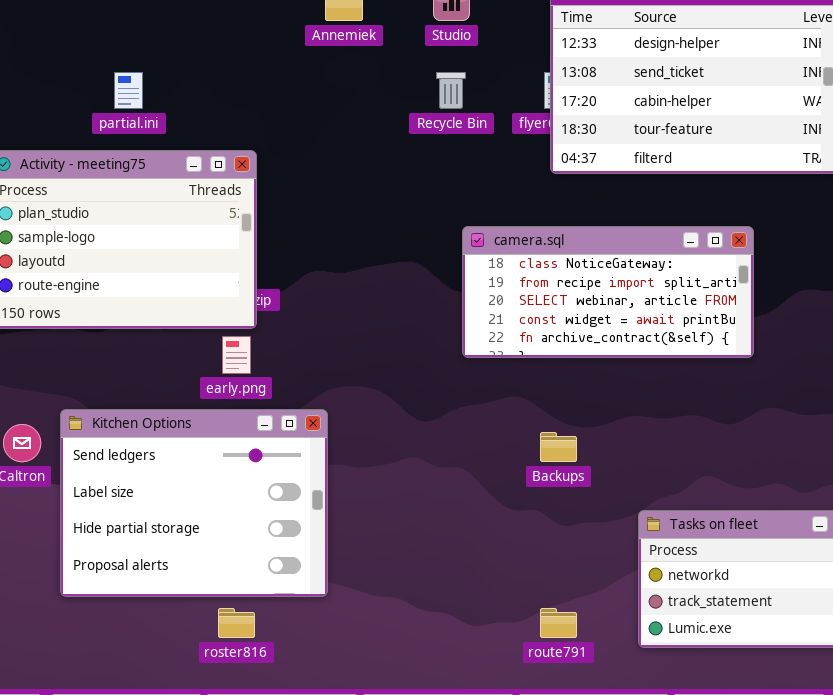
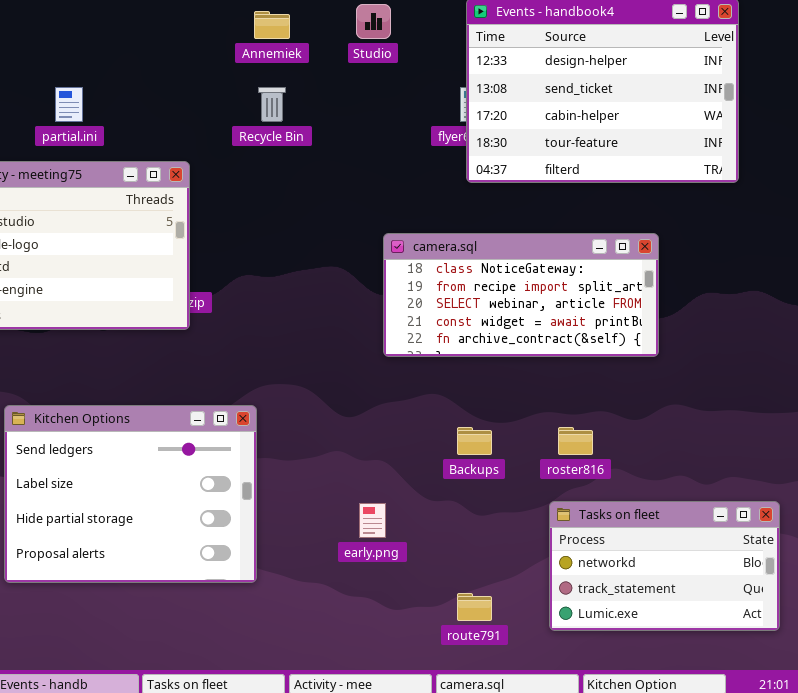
Recycle Bin: [436,72,466,109] -> [258,87,286,122], moved
early.png: [222,336,251,374] -> [359,503,386,538], moved
roster816: [218,608,255,638] -> [558,427,593,455], moved

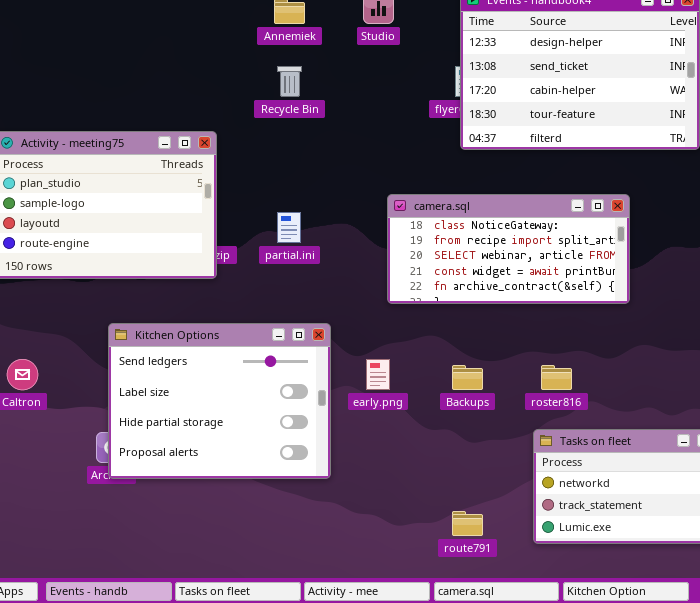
partial.ini: [55,87,83,122] -> [277,212,301,243], moved
Kitchen Options: [4,405,257,583] -> [108,323,331,479], moved
early.png: [359,503,386,538] -> [366,359,390,390], moved

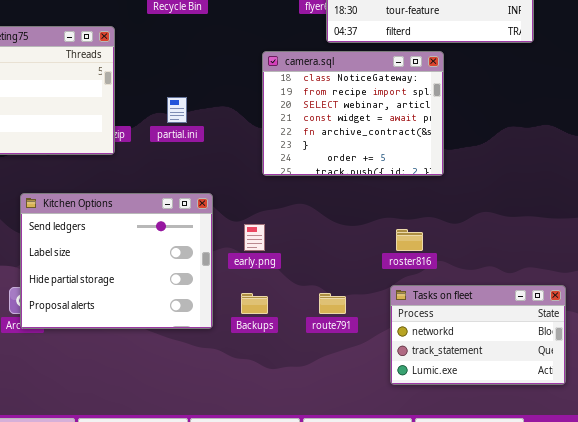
camera.sql: [387,194,630,304] -> [262,51,444,176], resized
Backups: [452,365,483,390] -> [241,293,268,314], moved
route791: [452,511,483,536] -> [319,293,346,314], moved

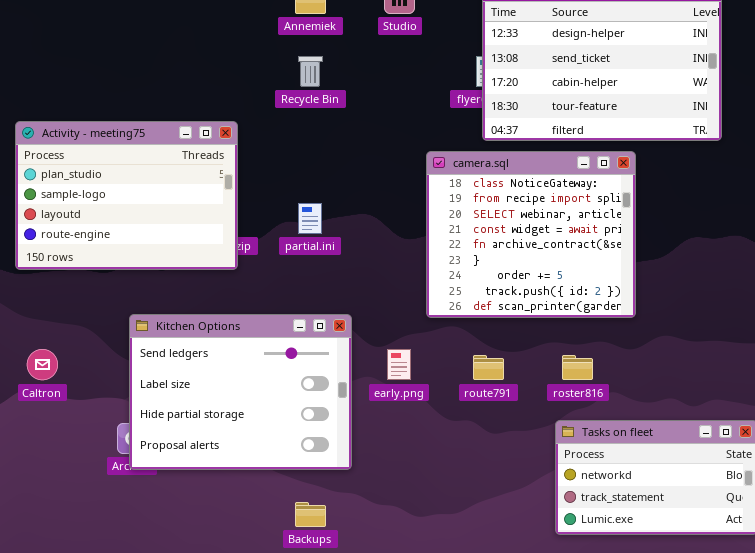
camera.sql: [262,51,444,176] -> [426,151,636,318], moved, resized
Backups: [241,293,268,314] -> [295,502,326,527], moved
route791: [319,293,346,314] -> [473,355,504,380], moved

